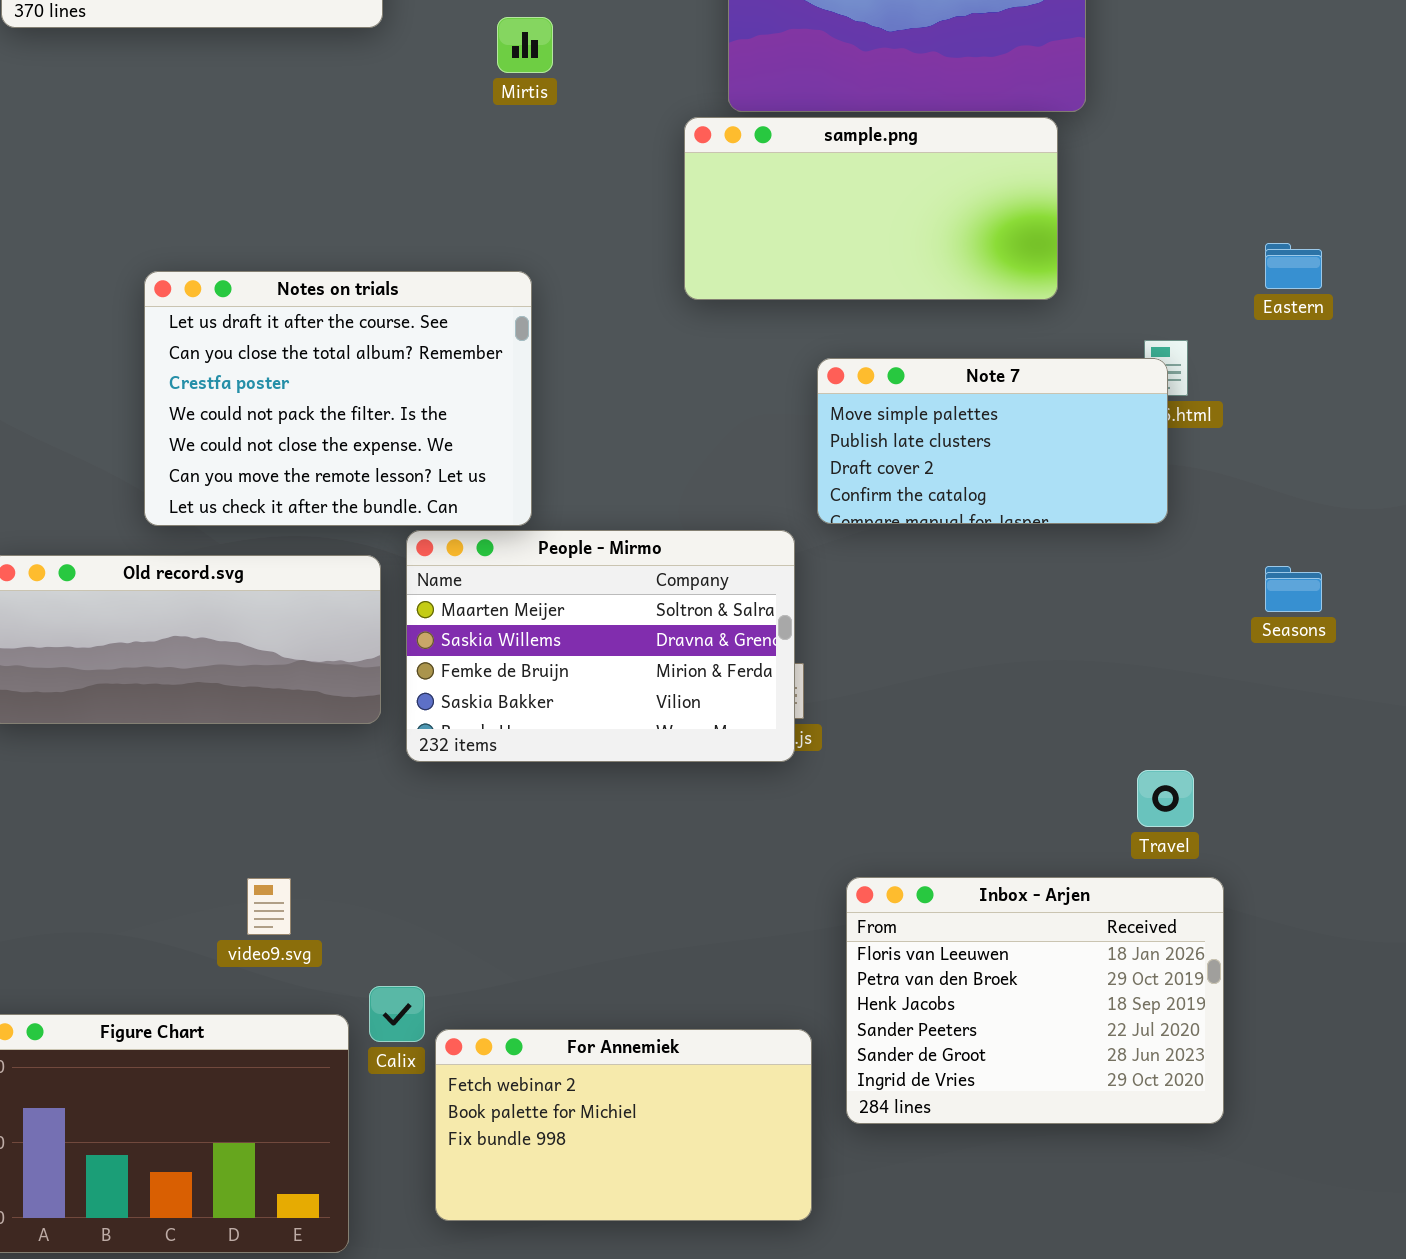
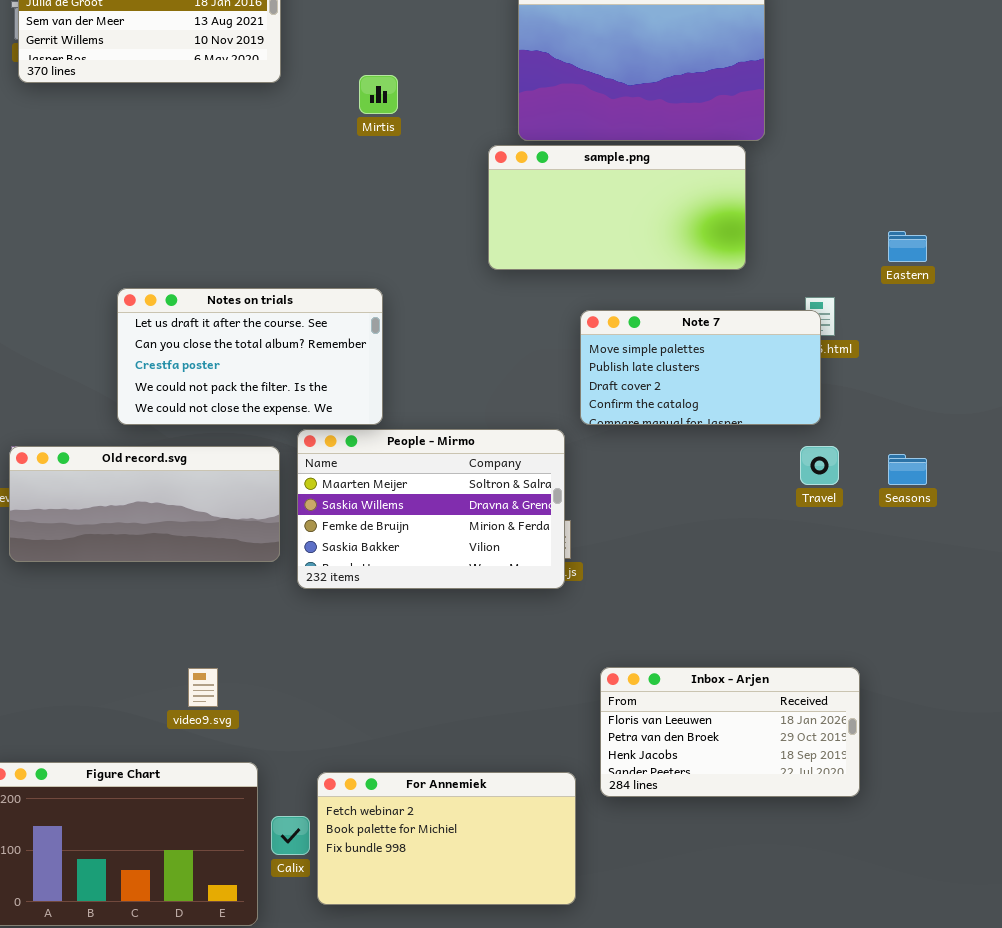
Notes on trials: [144,271,532,526] -> [117,288,383,425], resized
Travel: [1137,770,1194,827] -> [800,446,839,485], moved
Inbox - Arjen: [846,877,1224,1124] -> [600,667,860,797], resized
Calix: [369,986,425,1042] -> [271,816,310,855], moved

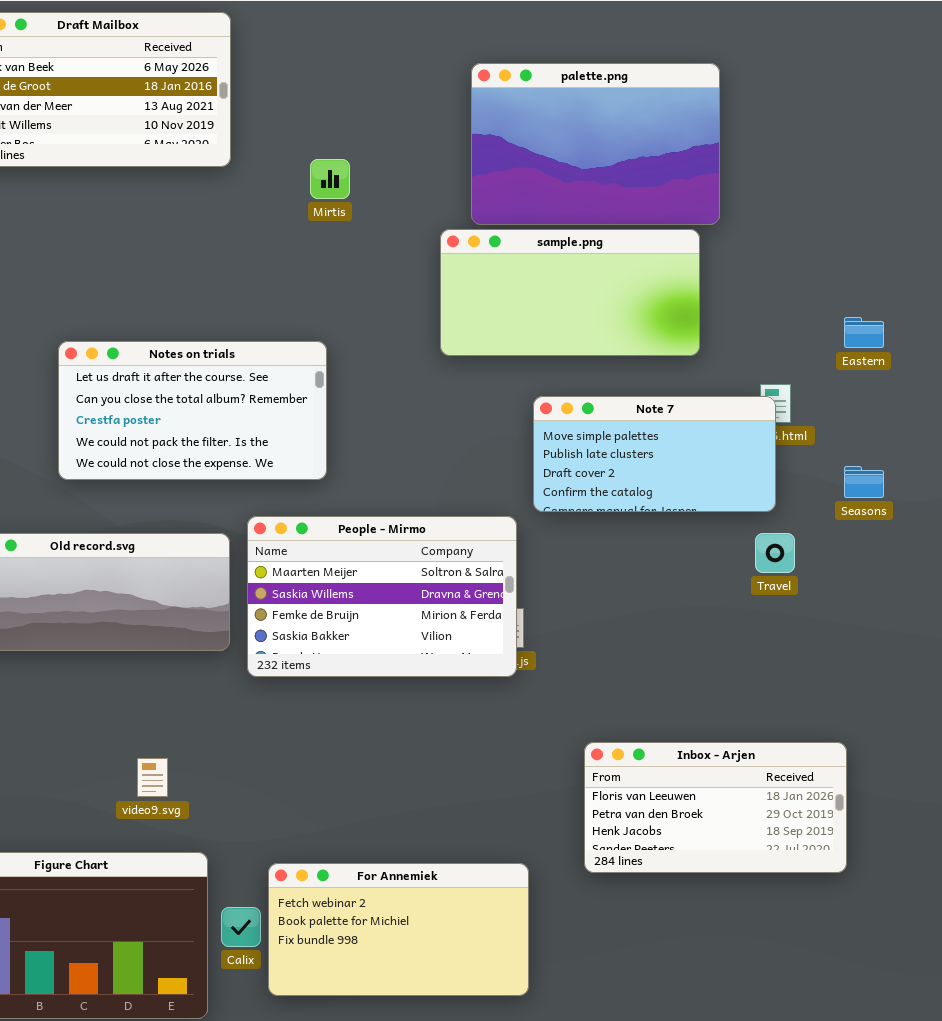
Notes on trials: [117,288,383,425] -> [58,341,327,480], moved
Seasons: [888,454,927,485] -> [844,466,884,498], moved
Inbox - Arjen: [600,667,860,797] -> [584,742,847,873], moved

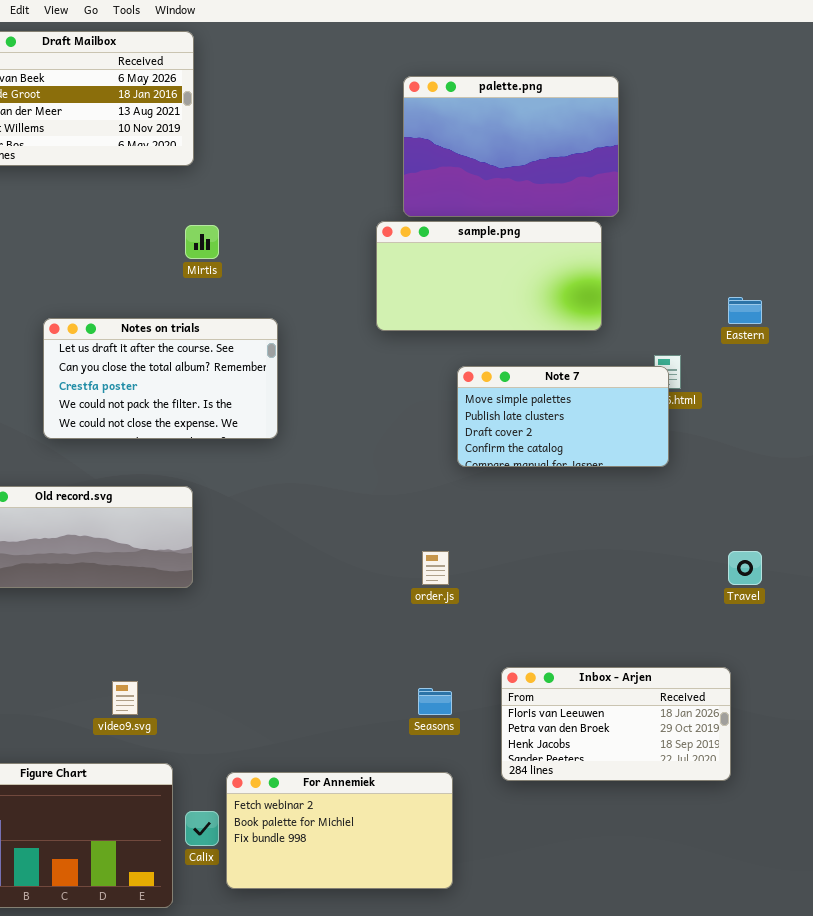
Mirtis: [310,159,350,199] -> [185,225,219,259], moved
Seasons: [844,466,884,498] -> [418,688,452,715], moved
People - Mirmo: [247,516,517,677] -> none, closed
Travel: [755,533,795,573] -> [728,551,762,585], moved

